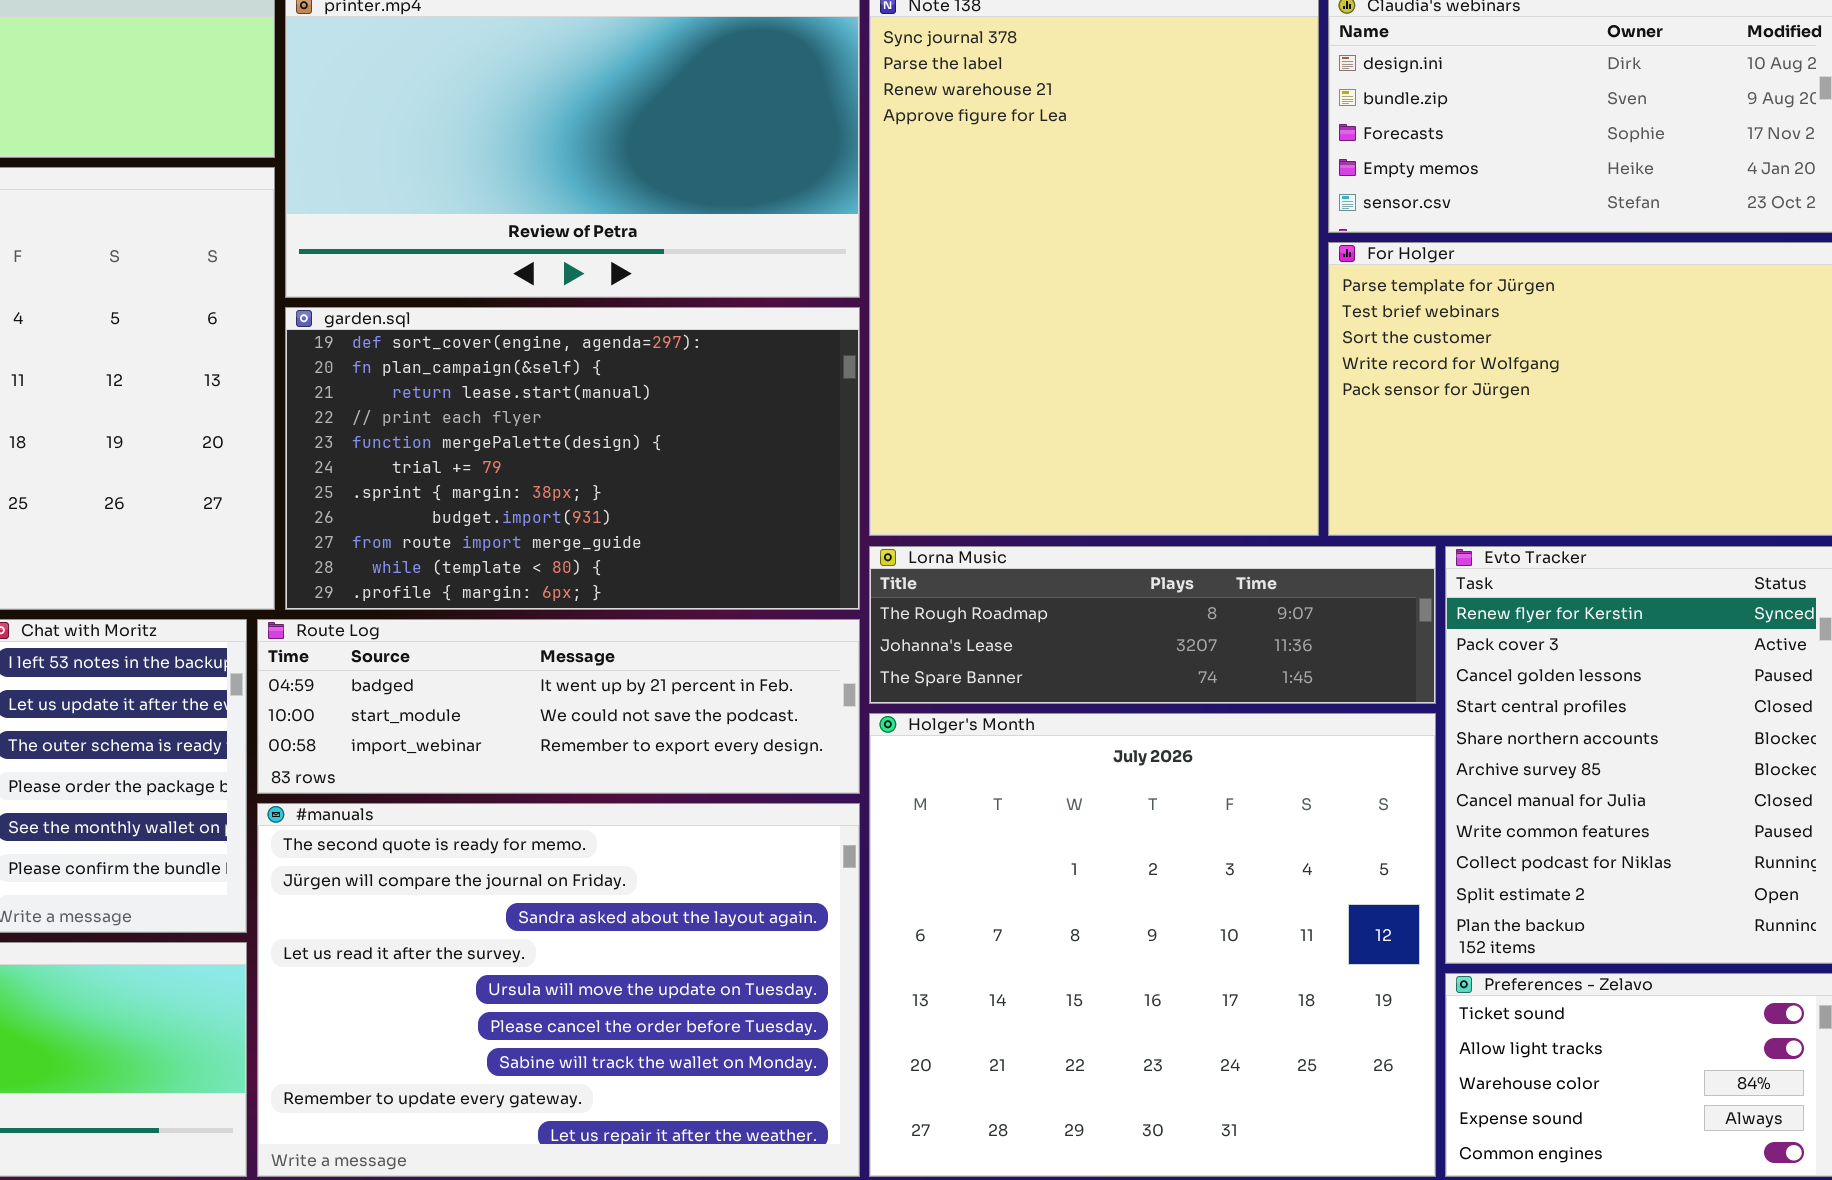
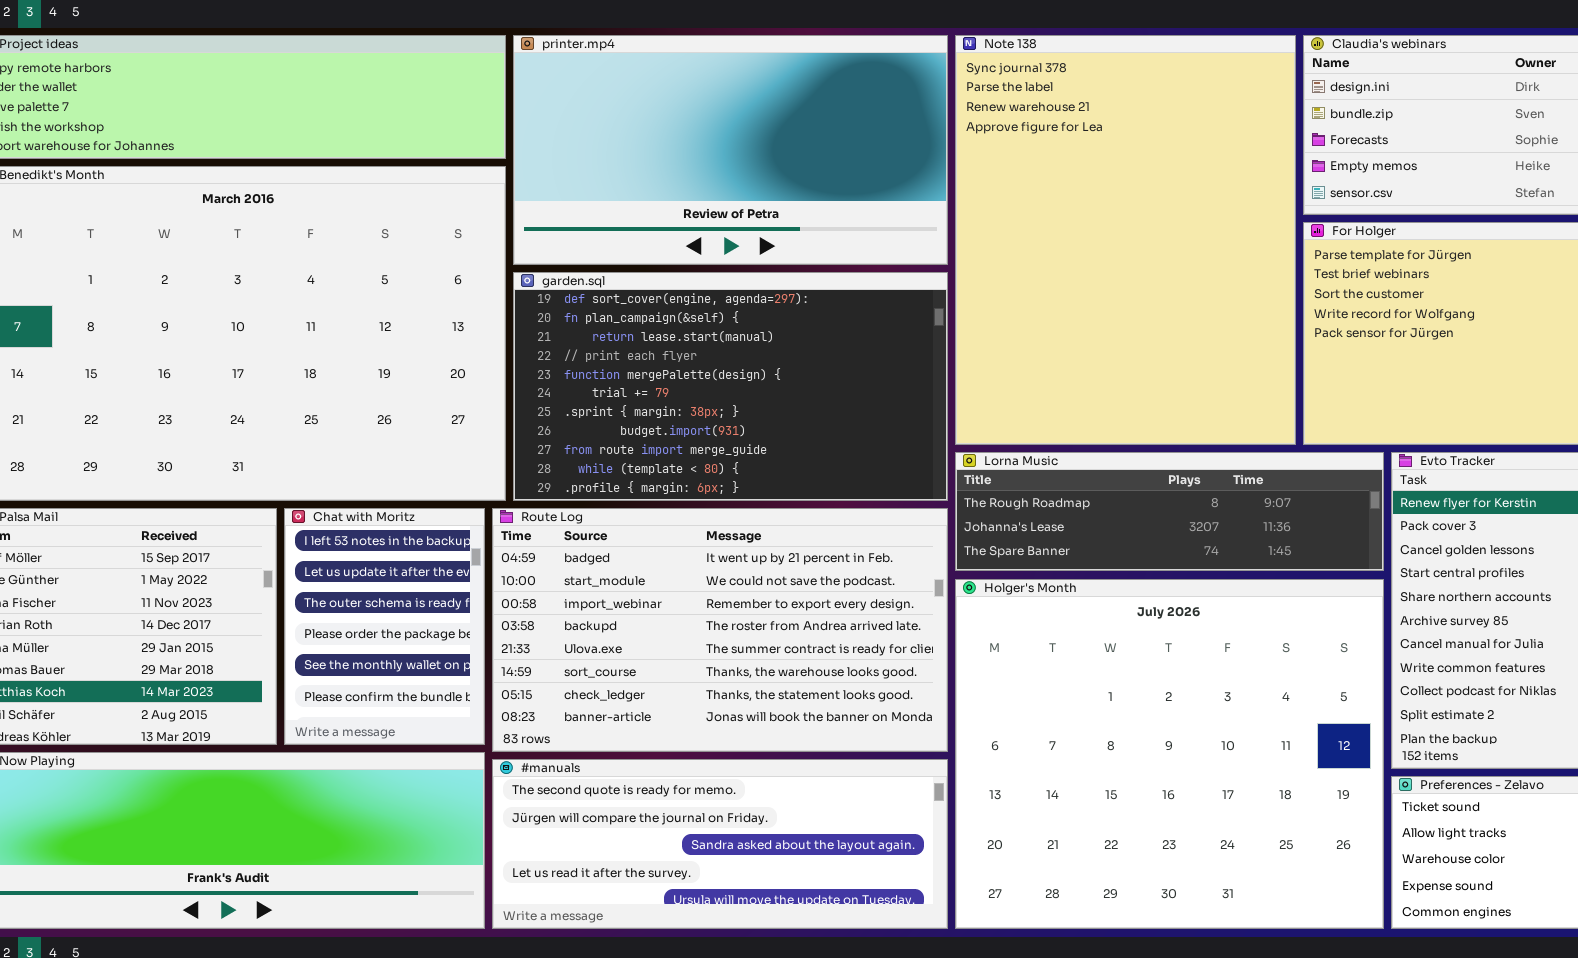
Route Log: [257,619,860,794] -> [492,508,948,752], resized
#manuals: [257,803,860,1177] -> [492,759,948,929], resized

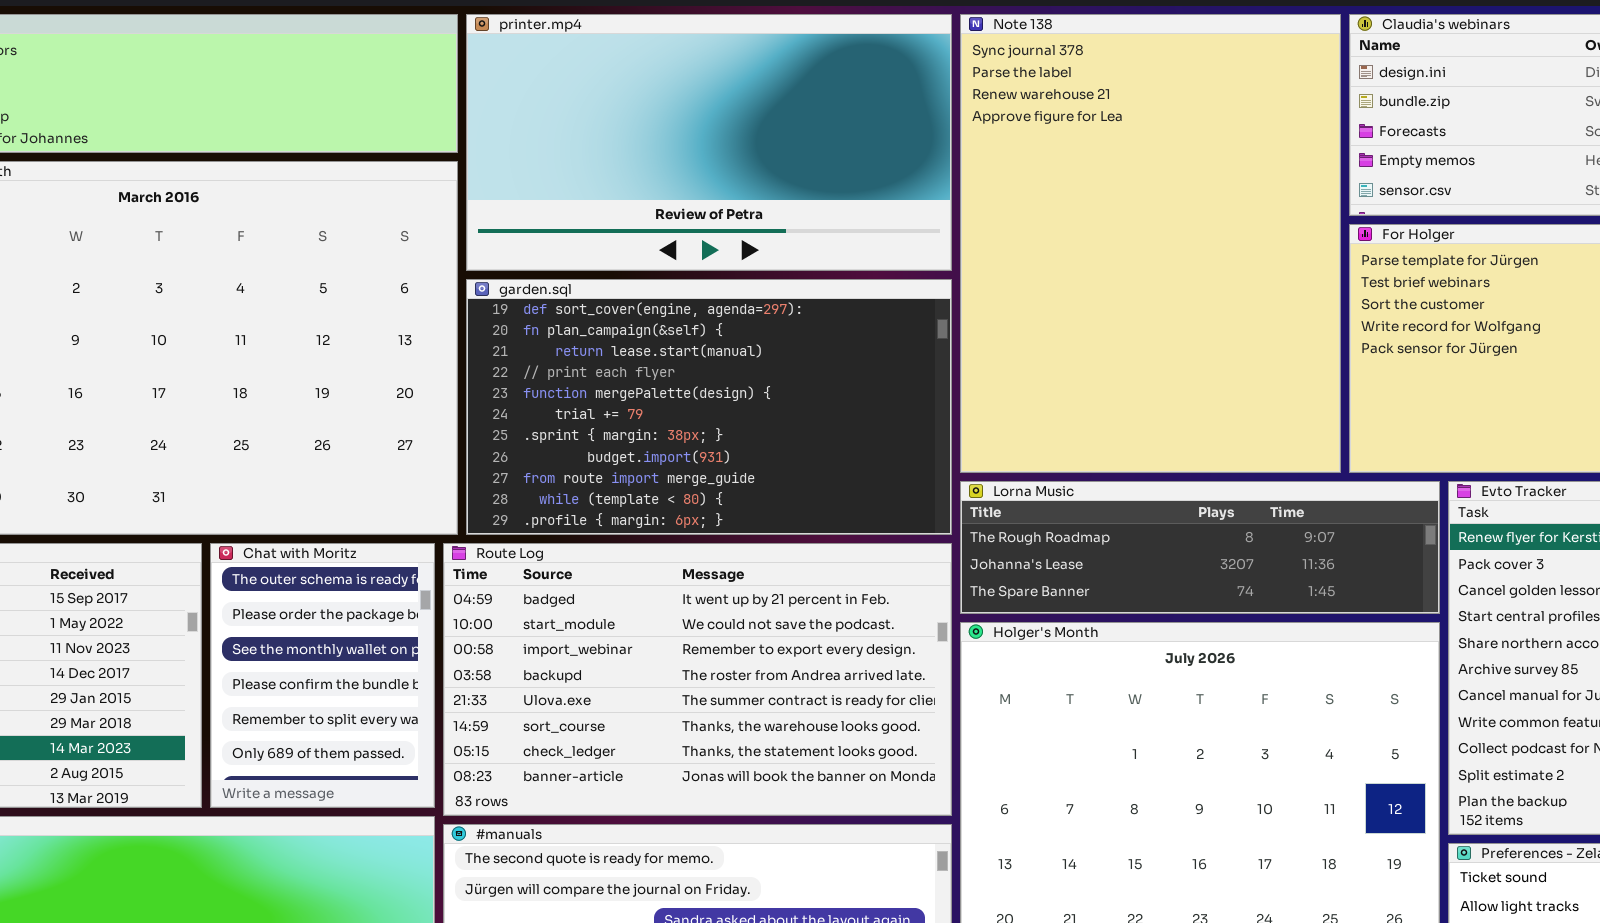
Chat with Moritz: [284,508,485,745] -> [210,543,435,808], scrolled down 2 rows

